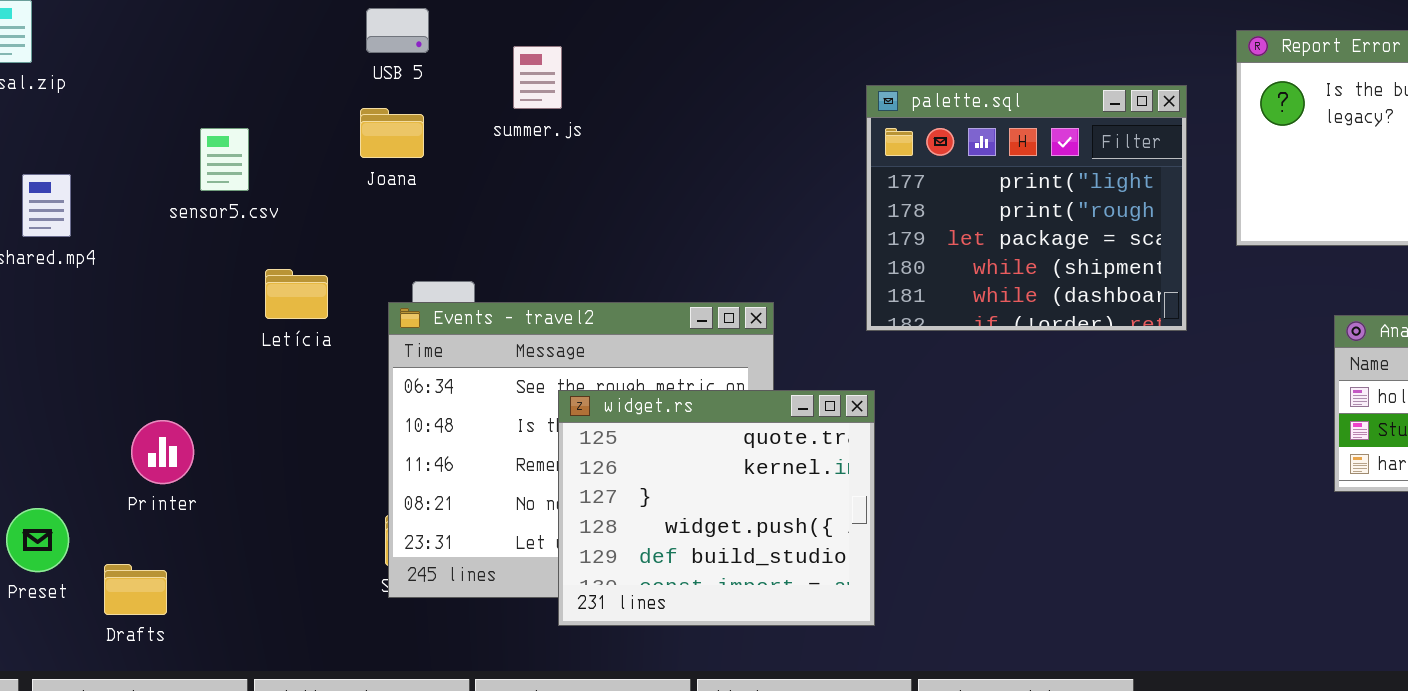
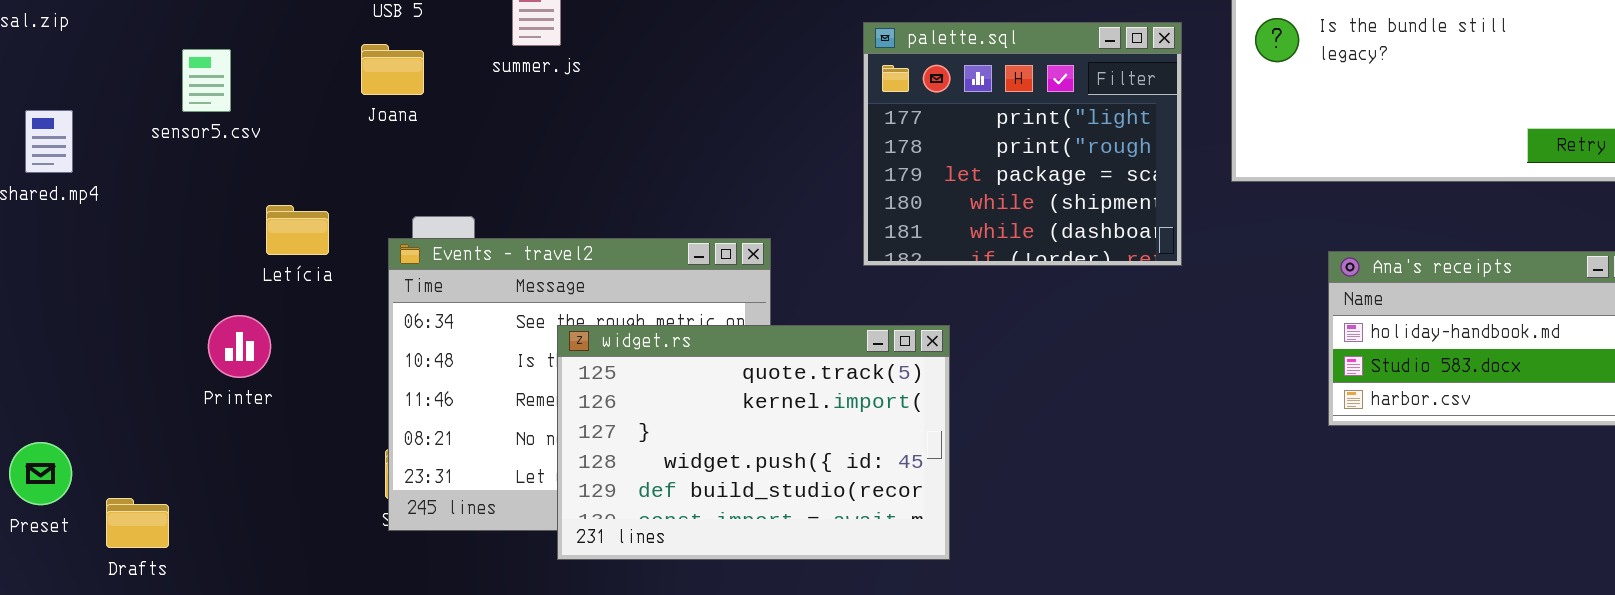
sensor5.csv: [200,128,249,191] -> [182,49,231,112], moved
widget.rs: [558,390,875,626] -> [557,325,950,560], resized
Printer: [131,420,194,484] -> [208,315,271,378], moved

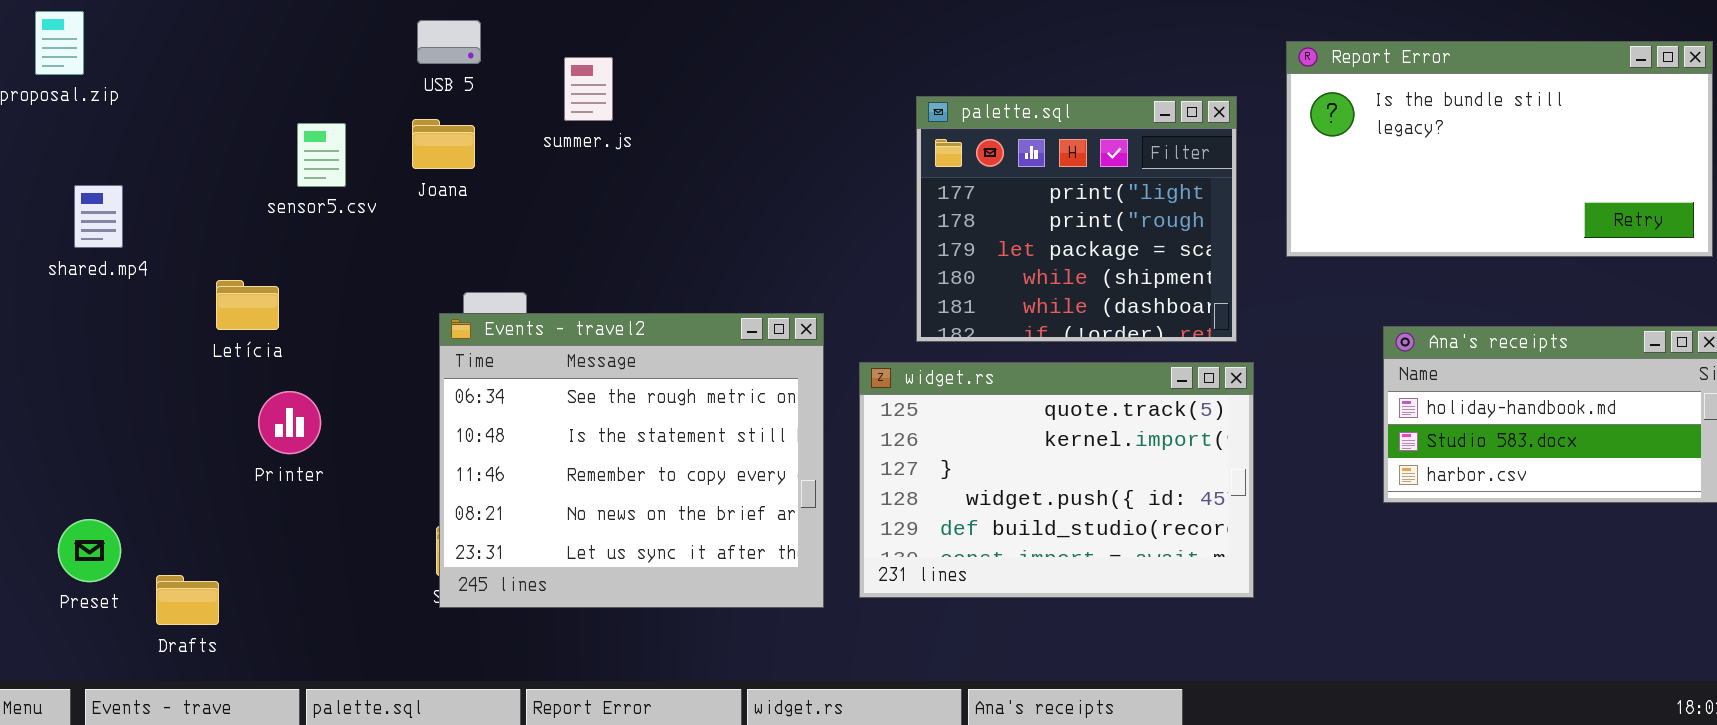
sensor5.csv: [182,49,231,112] -> [297,123,346,187], moved
Letícia: [266,205,329,255] -> [216,280,279,330], moved
widget.rs: [557,325,950,560] -> [859,362,1254,598], moved

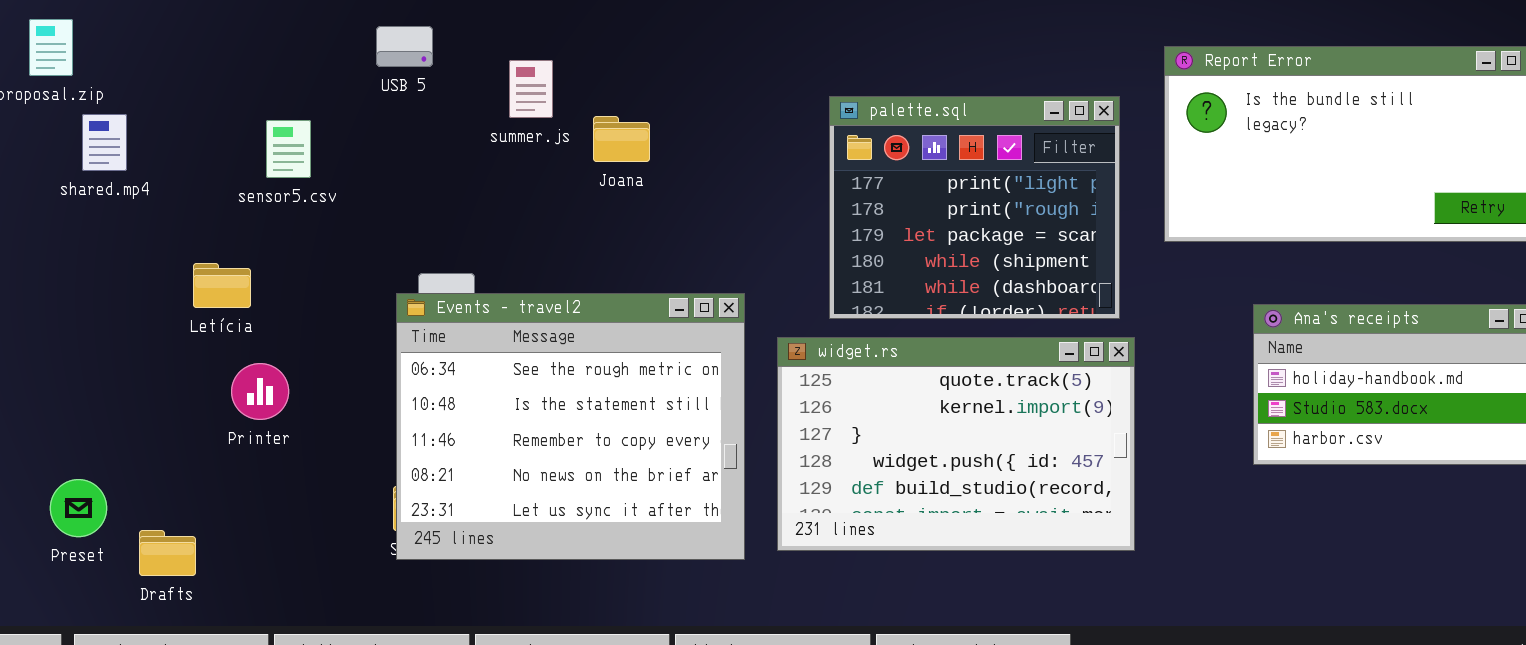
Joana: [412,119,475,169] -> [593,116,650,162], moved
shared.mp4: [74,185,123,248] -> [82,114,127,171], moved

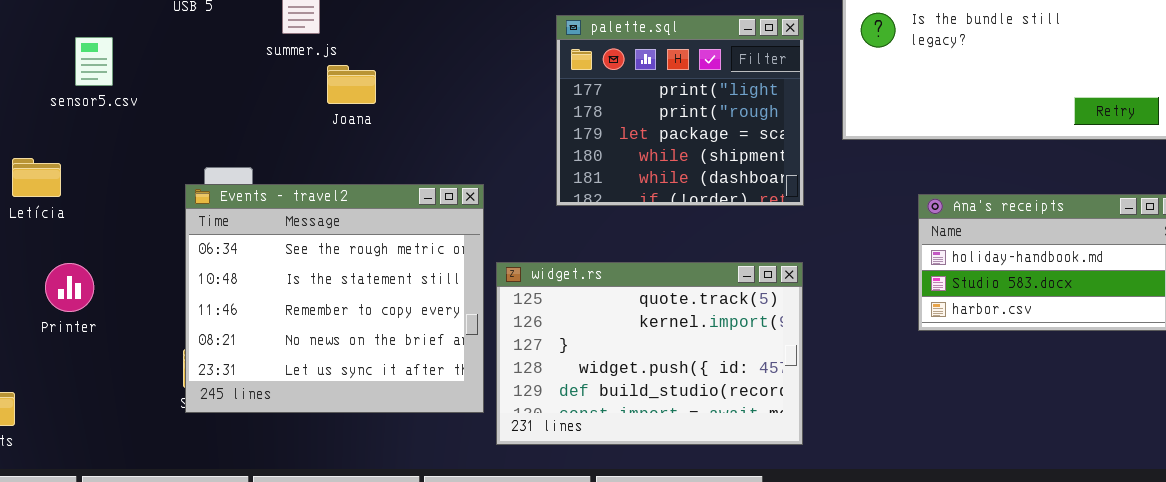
Joana: [593,116,650,162] -> [327,65,376,104], moved
widget.rs: [777,337,1135,551] -> [496,262,803,445], moved
Printer: [231,363,289,420] -> [45,263,94,312], moved

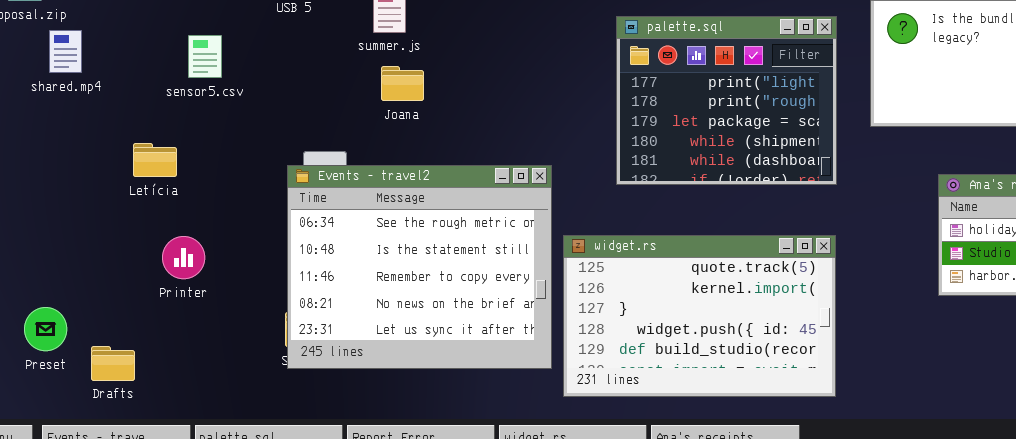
Joana: [327,65,376,104] -> [381,66,424,101], moved

